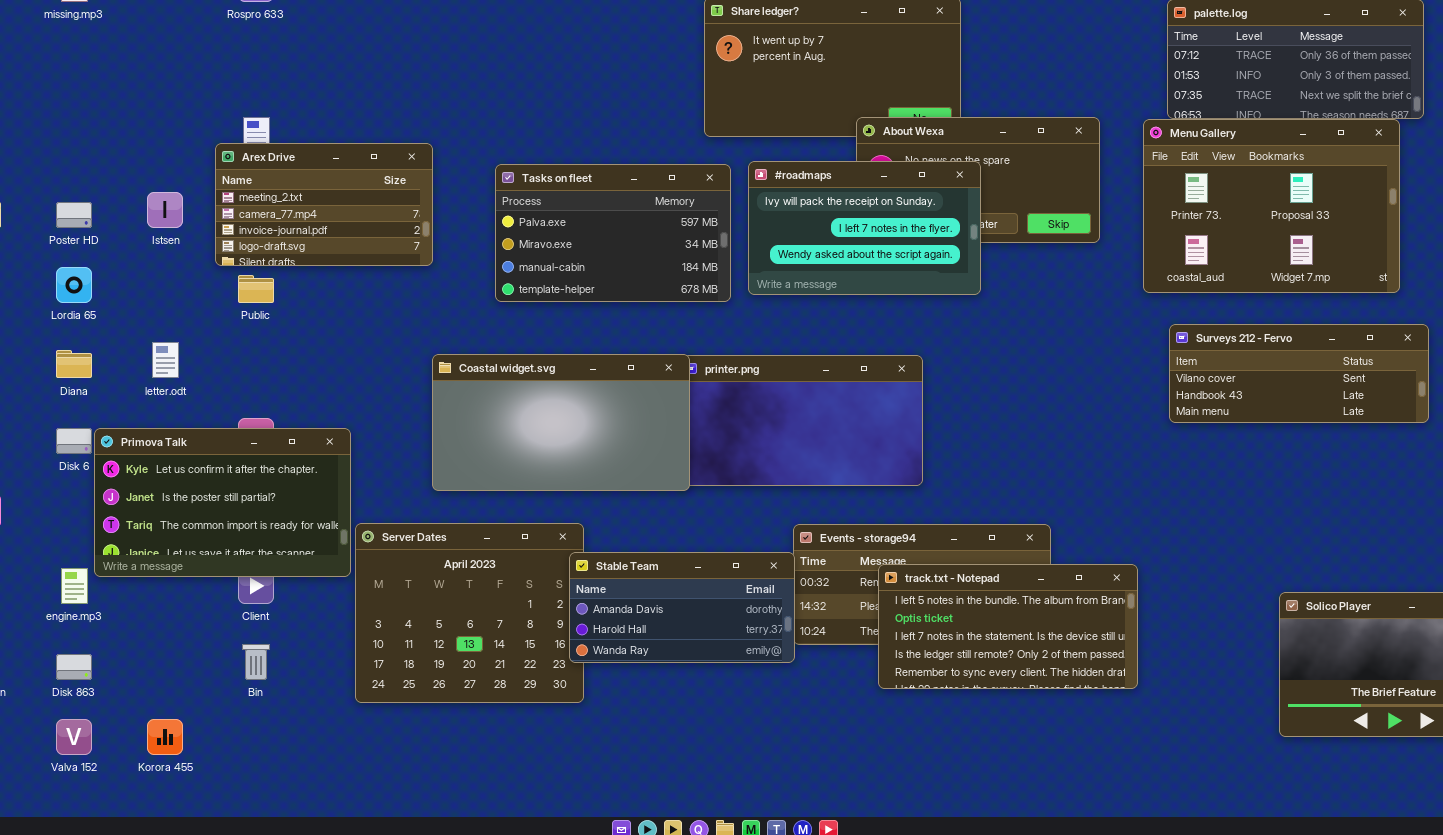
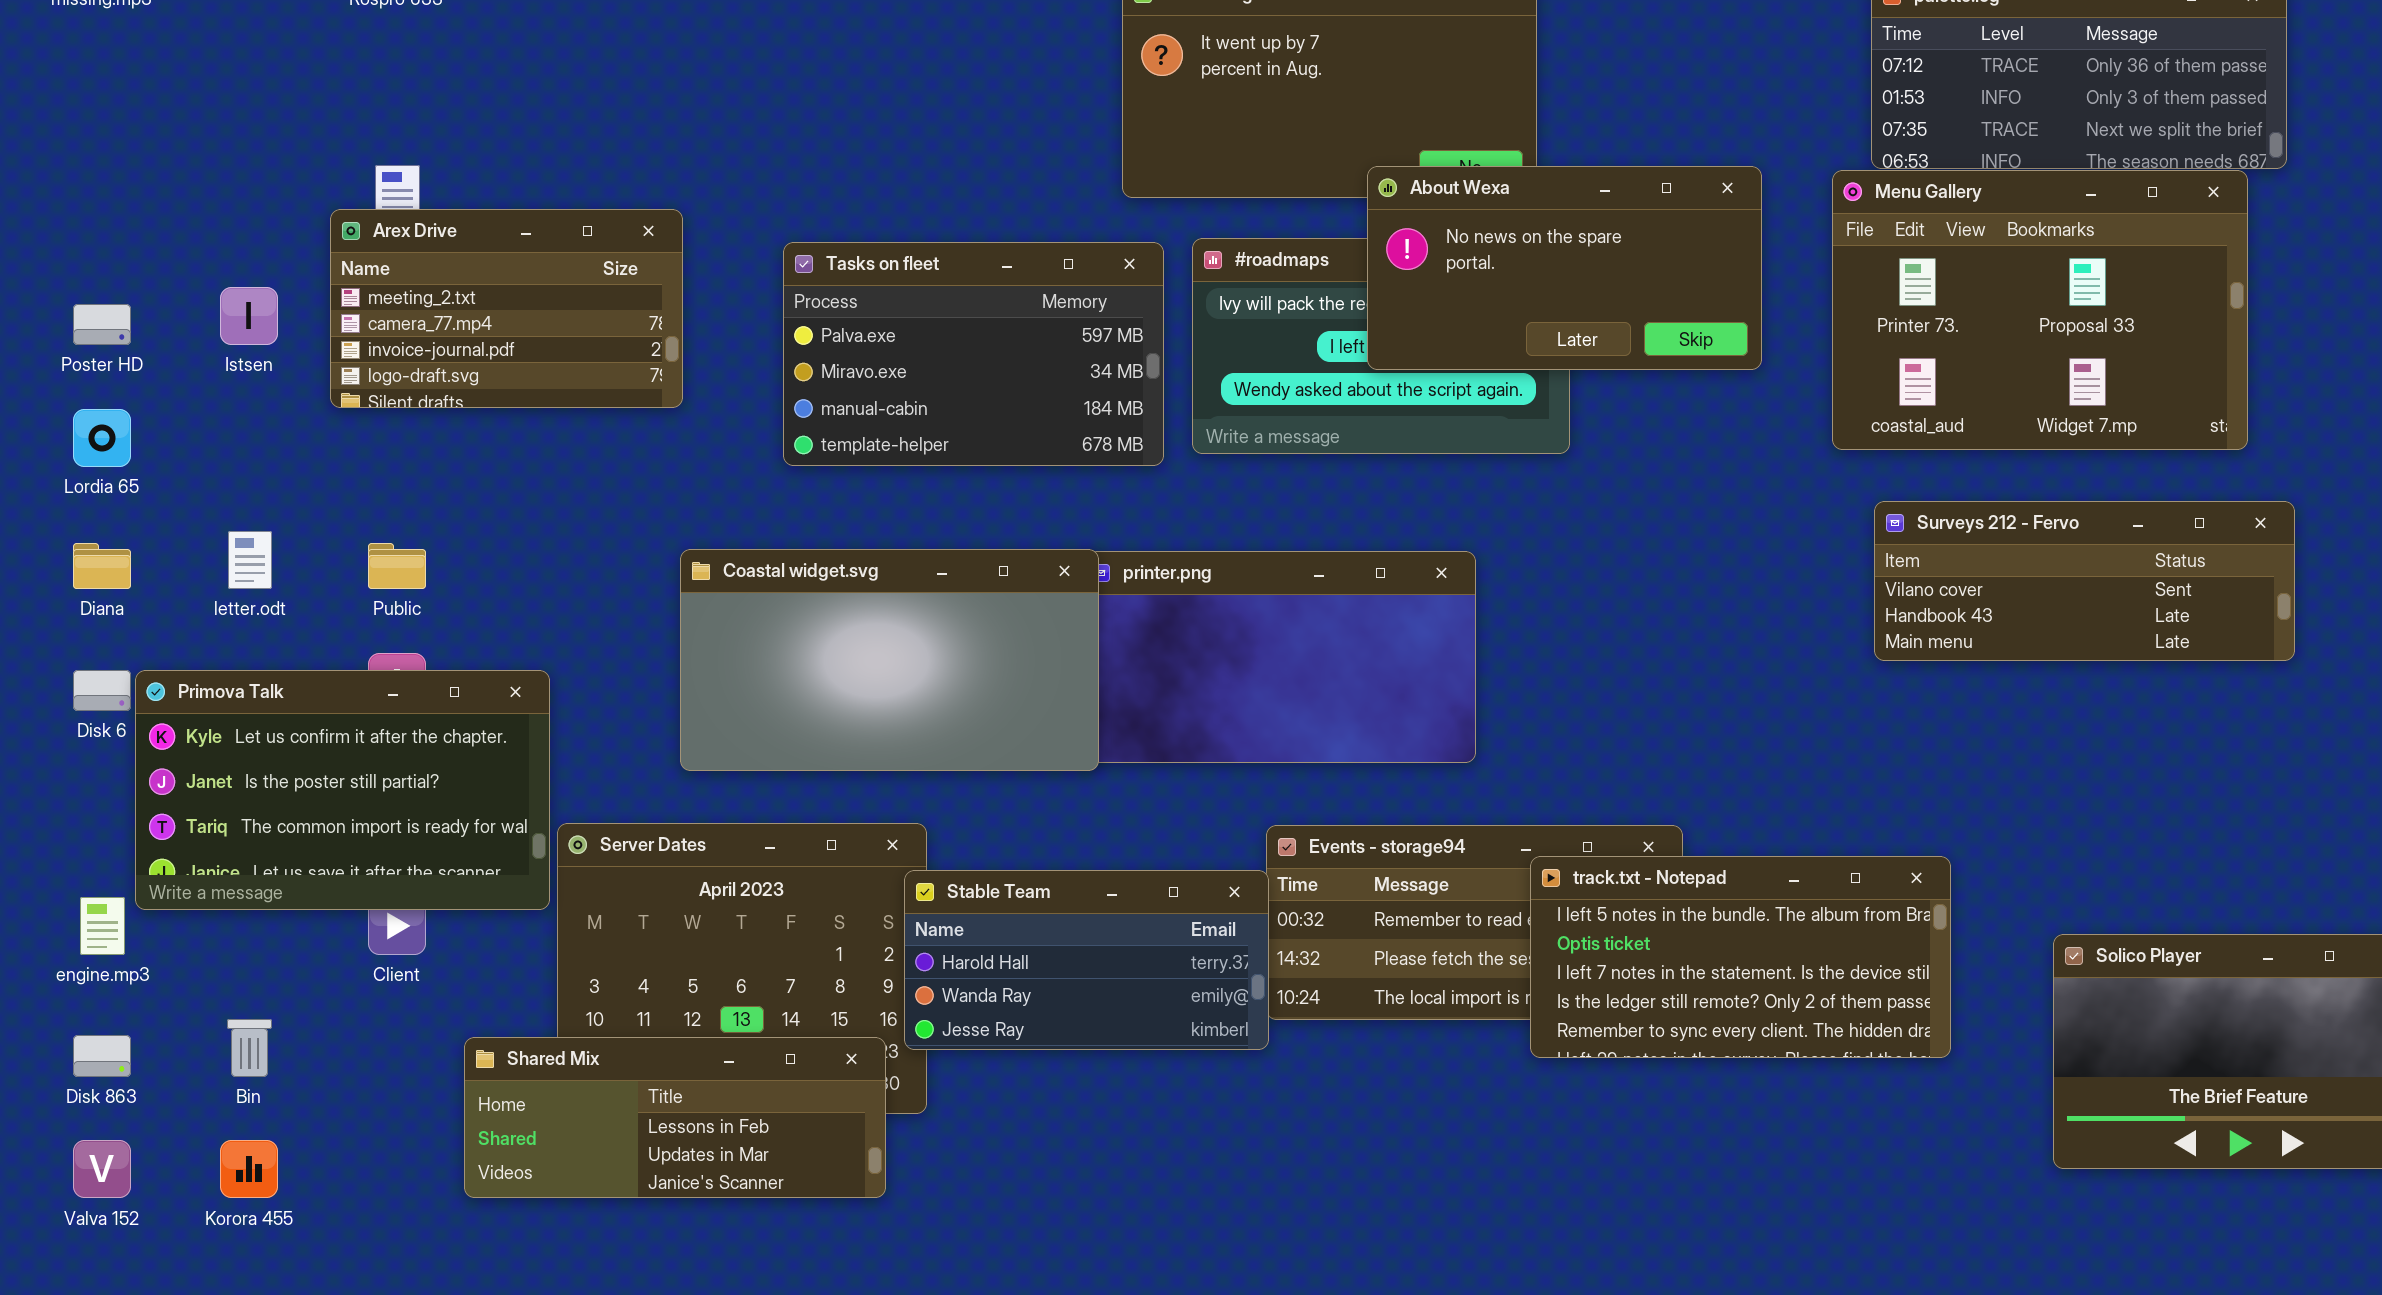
About Wexa: [856,117,1100,243] -> [1367,166,1762,370], raised
Public: [238,275,274,303] -> [368,543,426,589], moved
Stable Team: [569,552,795,663] -> [904,870,1269,1050], scrolled down 1 row
track.txt - Notepad: [878,564,1138,689] -> [1530,856,1951,1058], moved
Bin: [242,644,270,680] -> [227,1019,272,1077], moved
Shared Mix: none -> [464,1037,886,1198], opened

